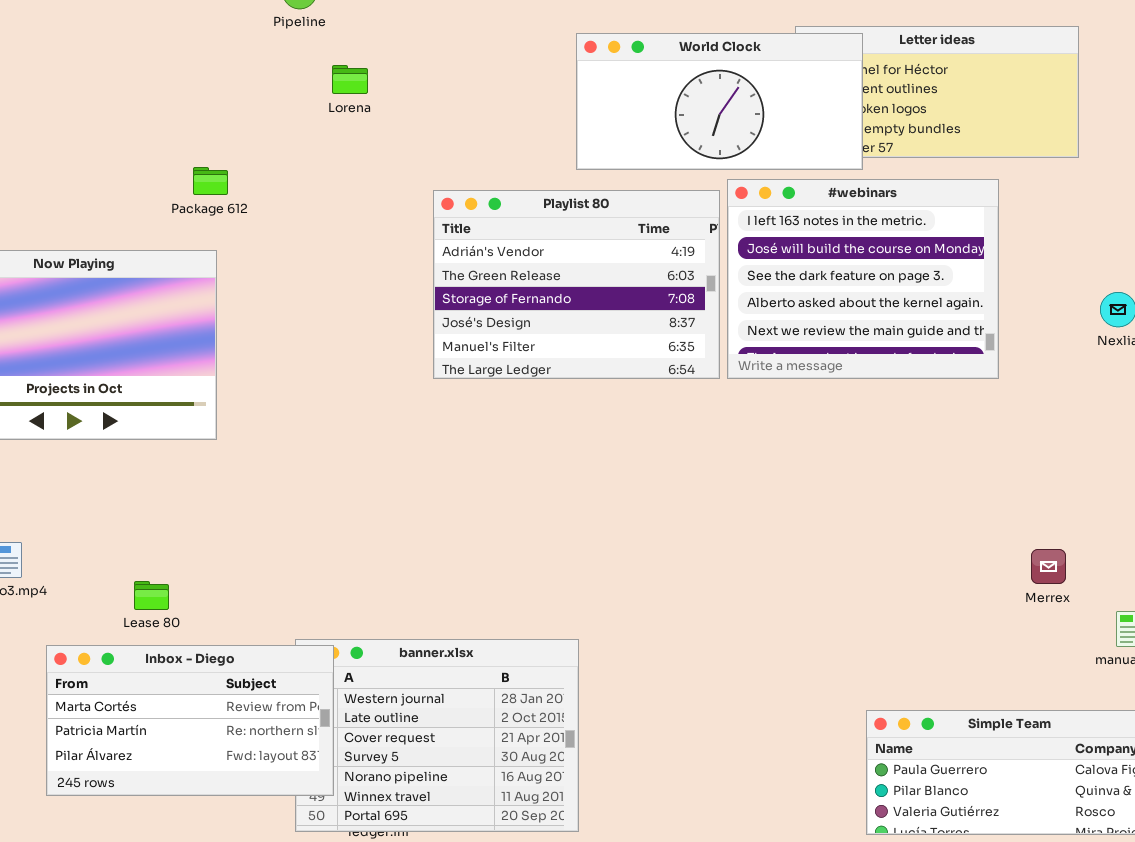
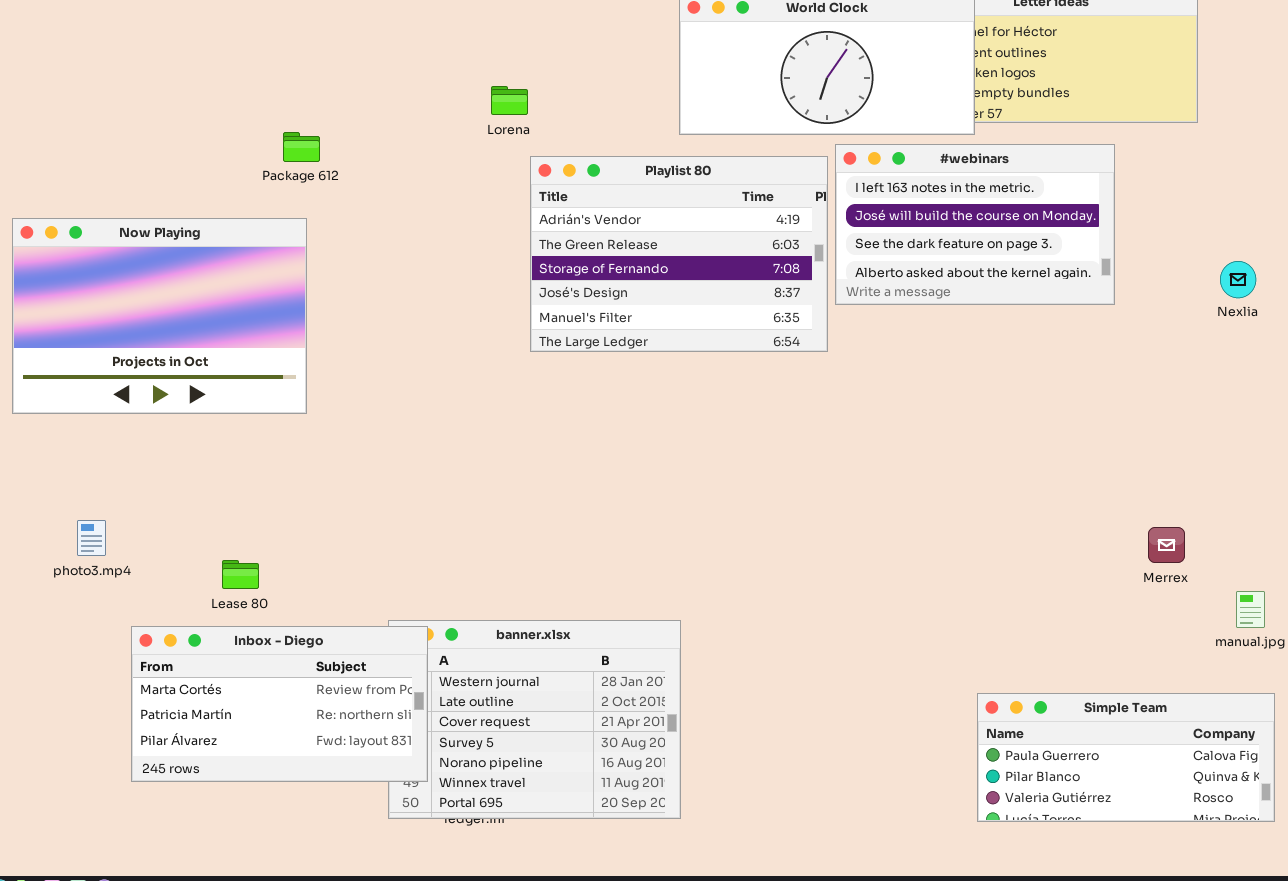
Lorena: [332,65,368,94] -> [491,86,528,115], moved
#webinars: [727,179,999,379] -> [835,144,1115,305], resized

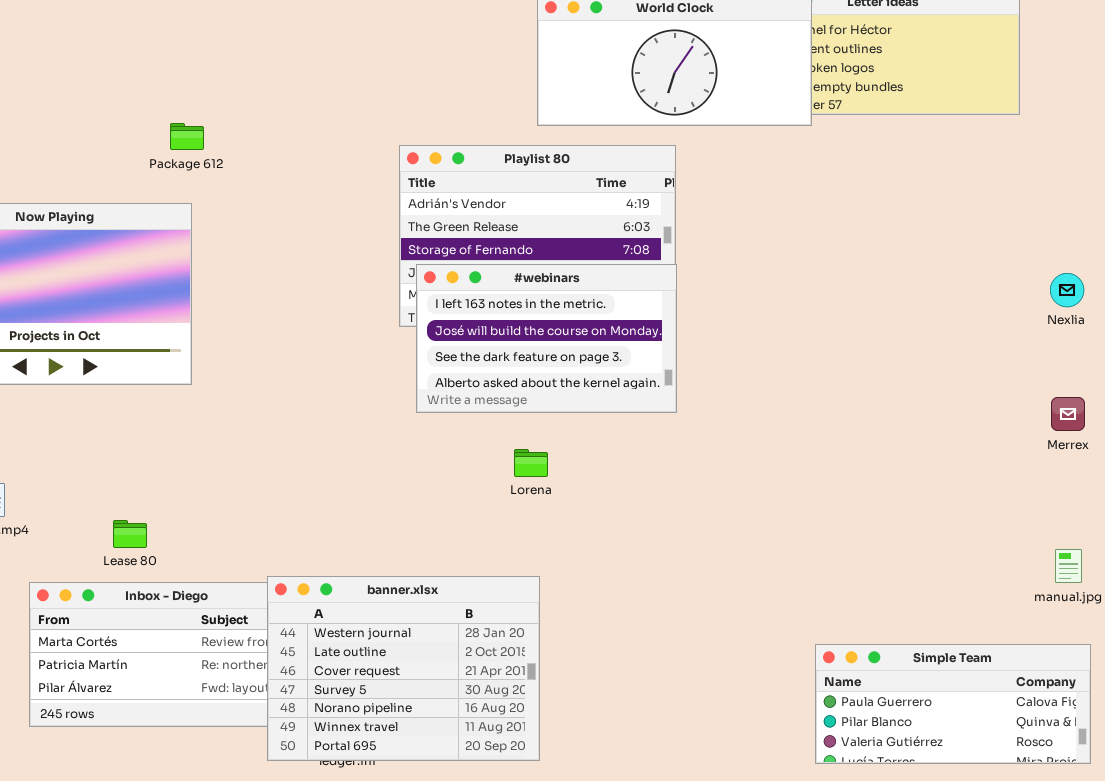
Lorena: [491,86,528,115] -> [514,449,548,477], moved
#webinars: [835,144,1115,305] -> [416,264,677,413], moved
Nexlia: [1220,261,1256,298] -> [1050,273,1084,307], moved
Merrex: [1148,527,1185,563] -> [1051,397,1085,431], moved
banner.xlsx: [388,620,681,819] -> [267,576,540,761], raised

